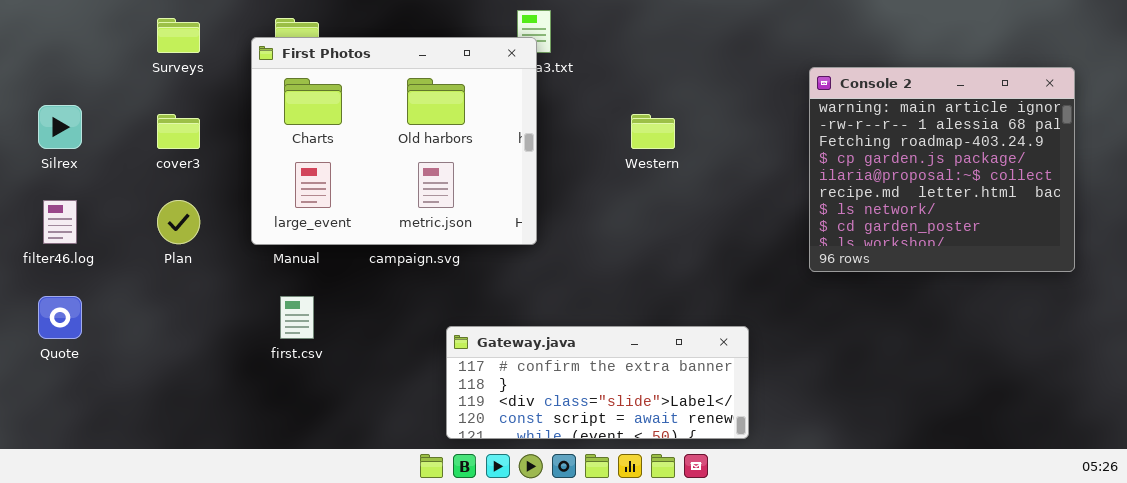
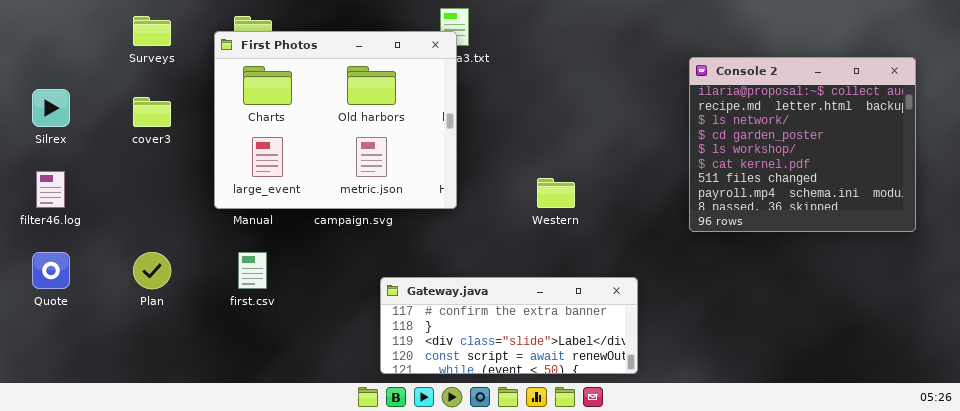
Console 2: [809,67,1075,272] -> [689,57,916,232], scrolled down 4 rows
Western: [631,114,675,149] -> [537,178,575,208], moved
Plan: [157,200,200,244] -> [133,252,171,289], moved

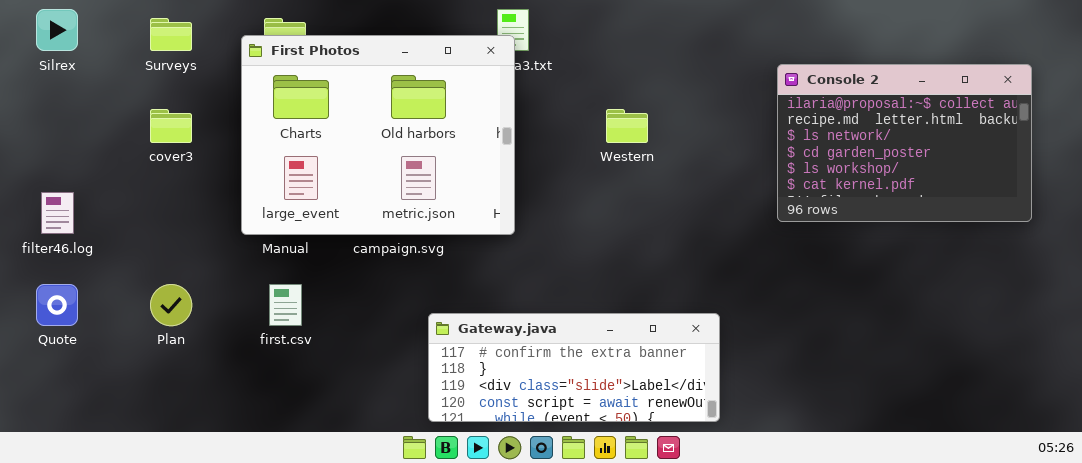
Console 2: [689,57,916,232] -> [777,64,1032,222], resized
Silrex: [32,89,70,127] -> [36,9,78,51], moved
Western: [537,178,575,208] -> [606,109,648,143], moved

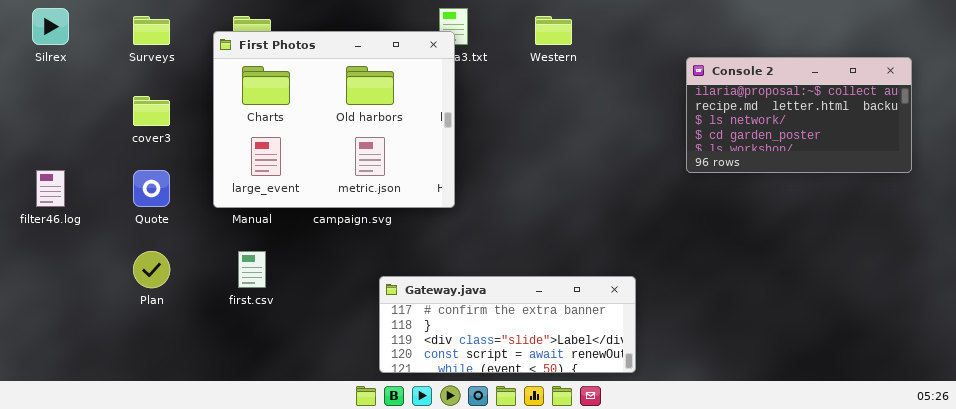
Console 2: [777,64,1032,222] -> [686,57,912,173], resized
Western: [606,109,648,143] -> [535,16,572,45], moved
Quote: [36,284,78,326] -> [133,170,170,207], moved

